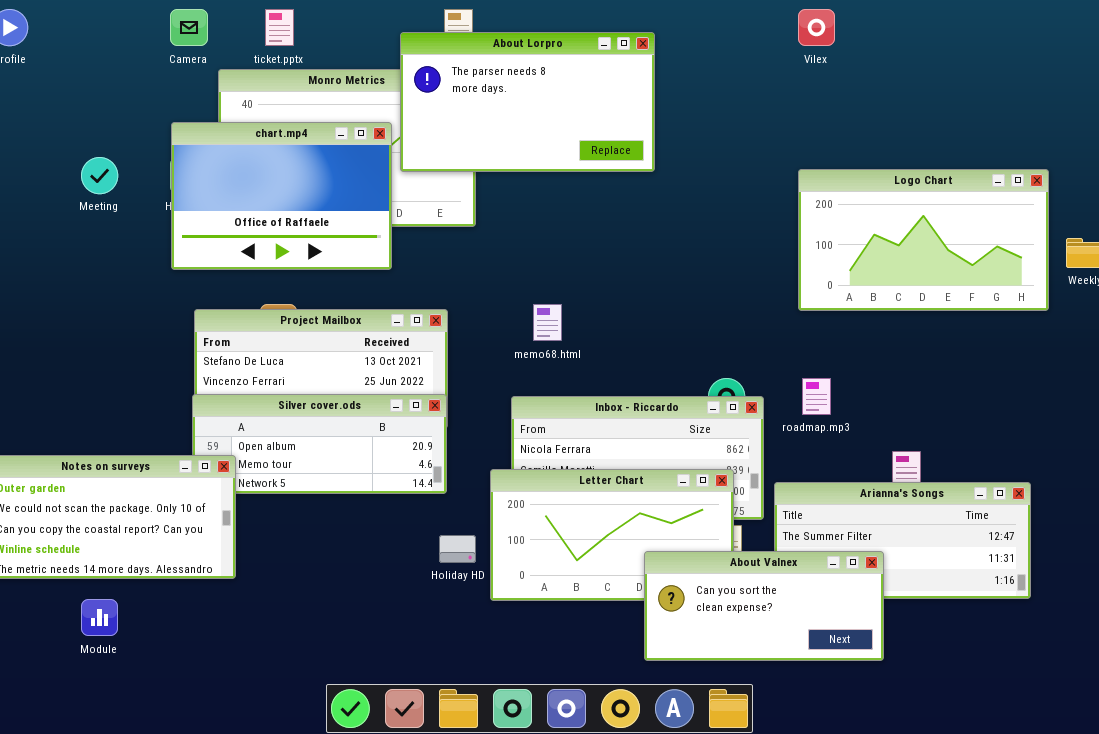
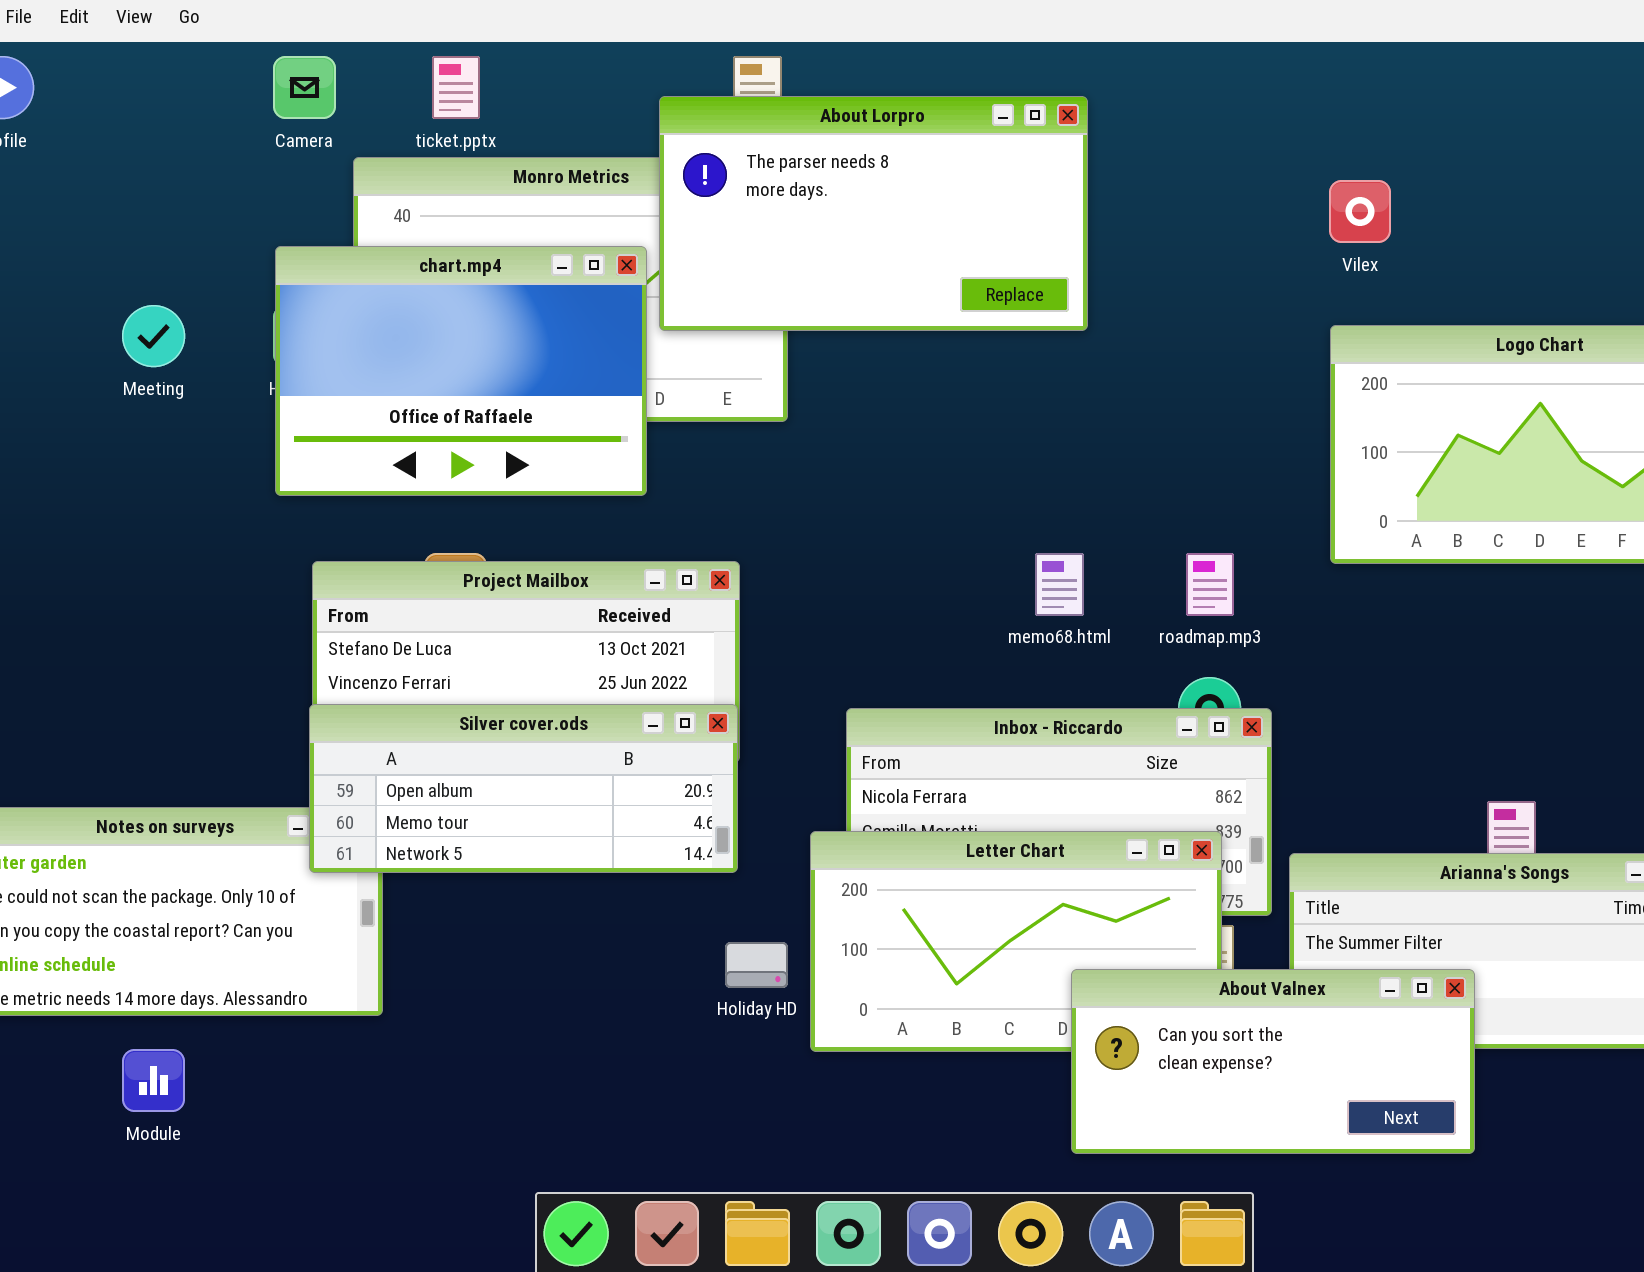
Vilex: [798,9,835,46] -> [1329,180,1391,243], moved
memo68.html: [533,304,562,341] -> [1035,553,1084,616], moved
roadmap.mp3: [802,378,831,415] -> [1186,553,1234,616], moved
Silver cover.ods: [192,394,447,494] -> [309,704,738,873], raised

